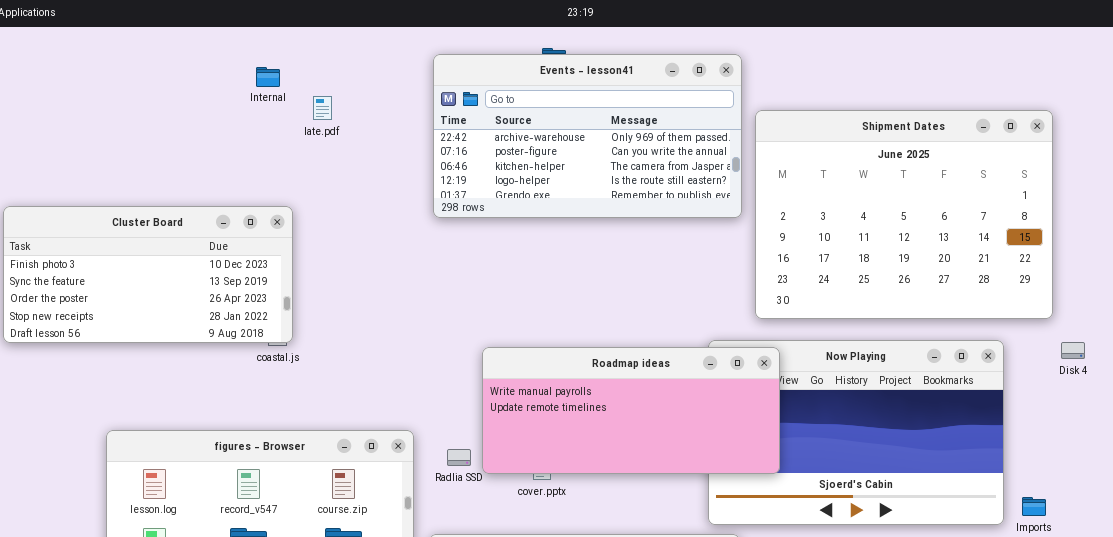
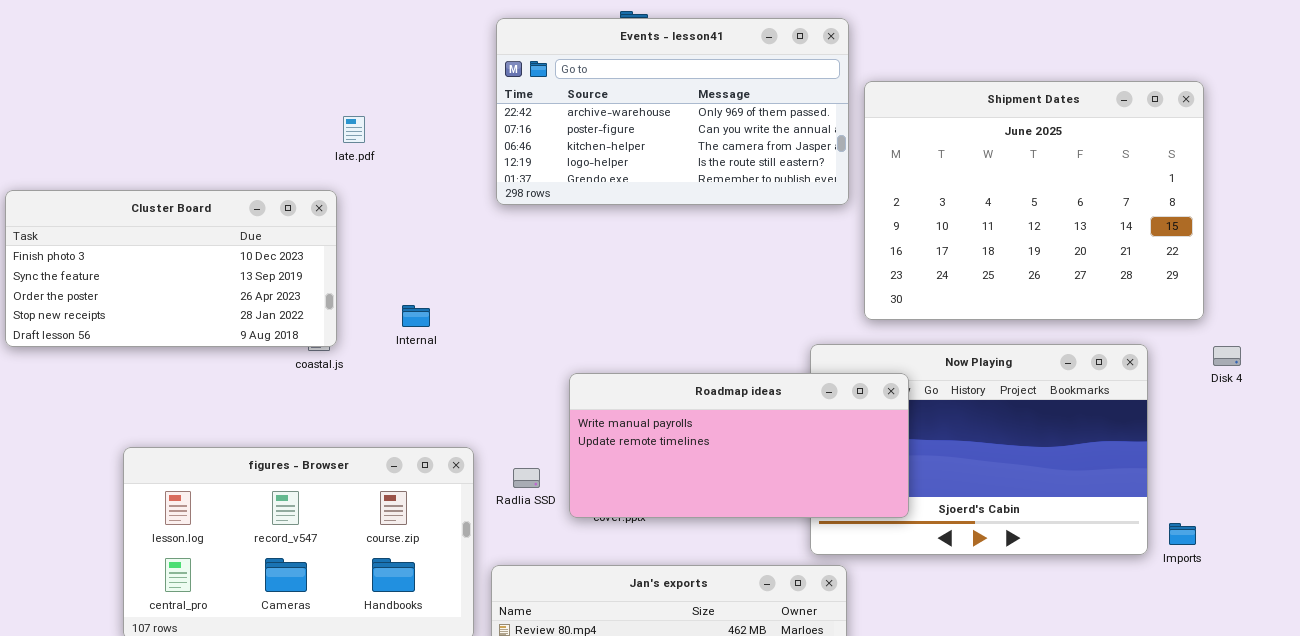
Internal: [256,67,280,87] -> [402,305,430,327], moved
late.pdf: [313,96,332,120] -> [343,116,365,143], moved
Roadmap ideas: [482,347,780,474] -> [569,373,909,518], moved

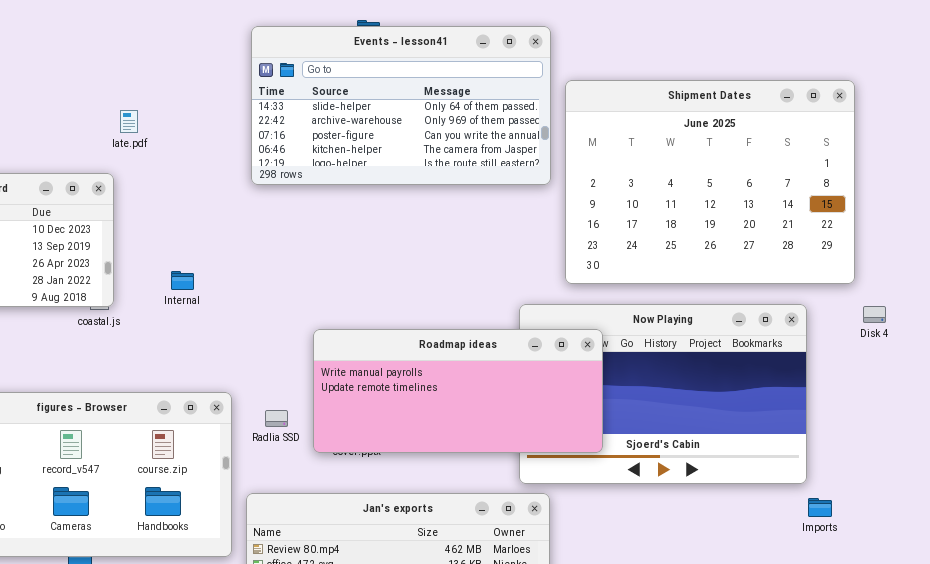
Events - lesson41: [496,18,849,205] -> [251,26,551,185], scrolled up 1 row
Imports: [1169,523,1196,545] -> [808,498,832,517], moved

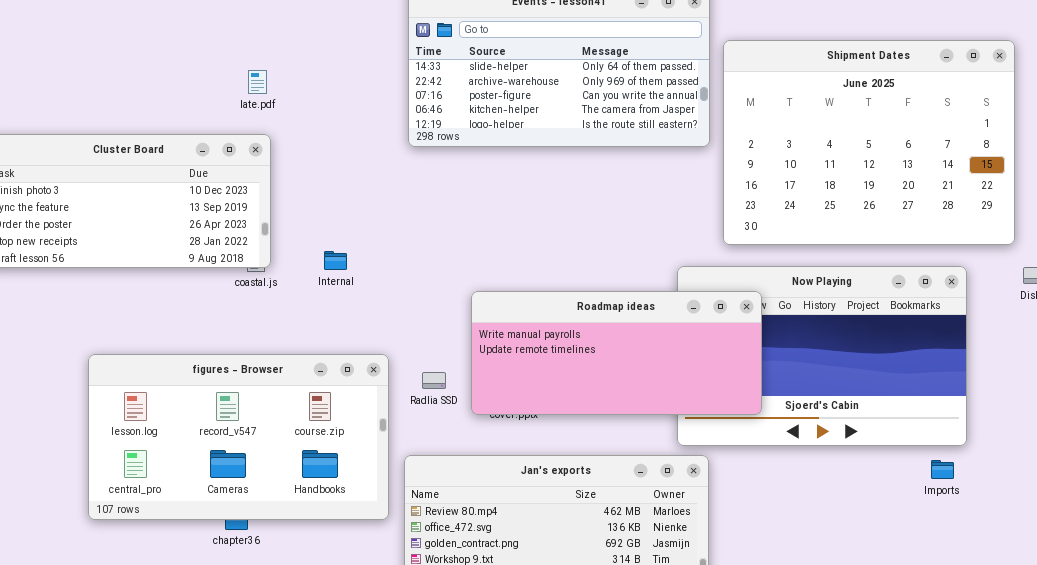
late.pdf: [120,110,138,133] -> [248,70,267,94], moved
Internal: [171,271,194,290] -> [324,251,347,270], moved
Imports: [808,498,832,517] -> [931,460,954,479], moved

